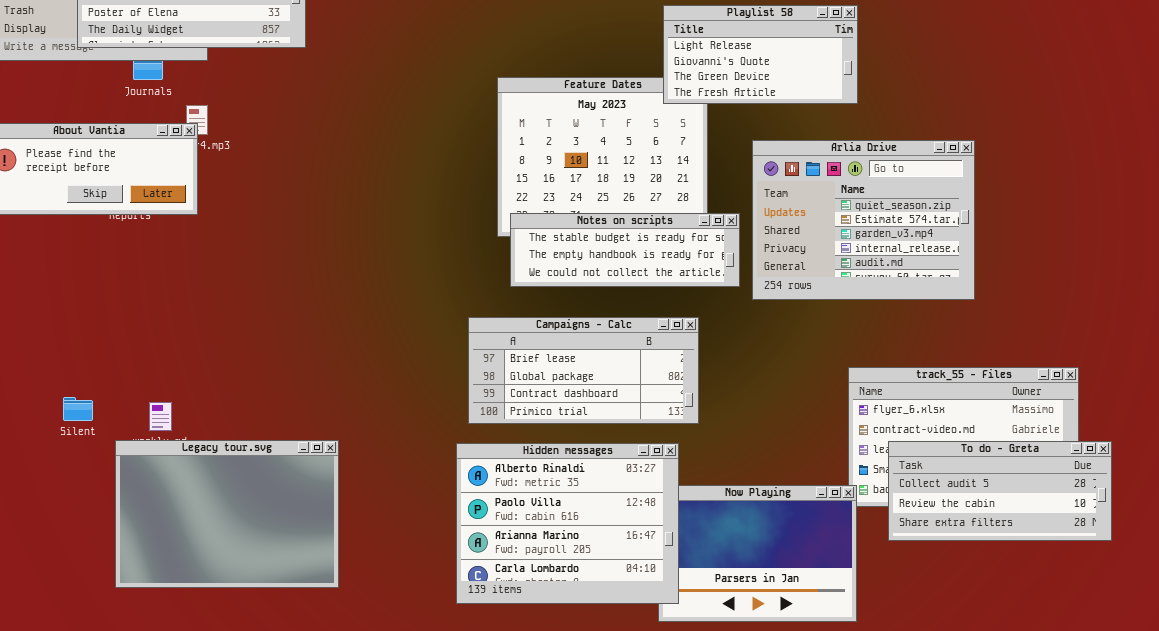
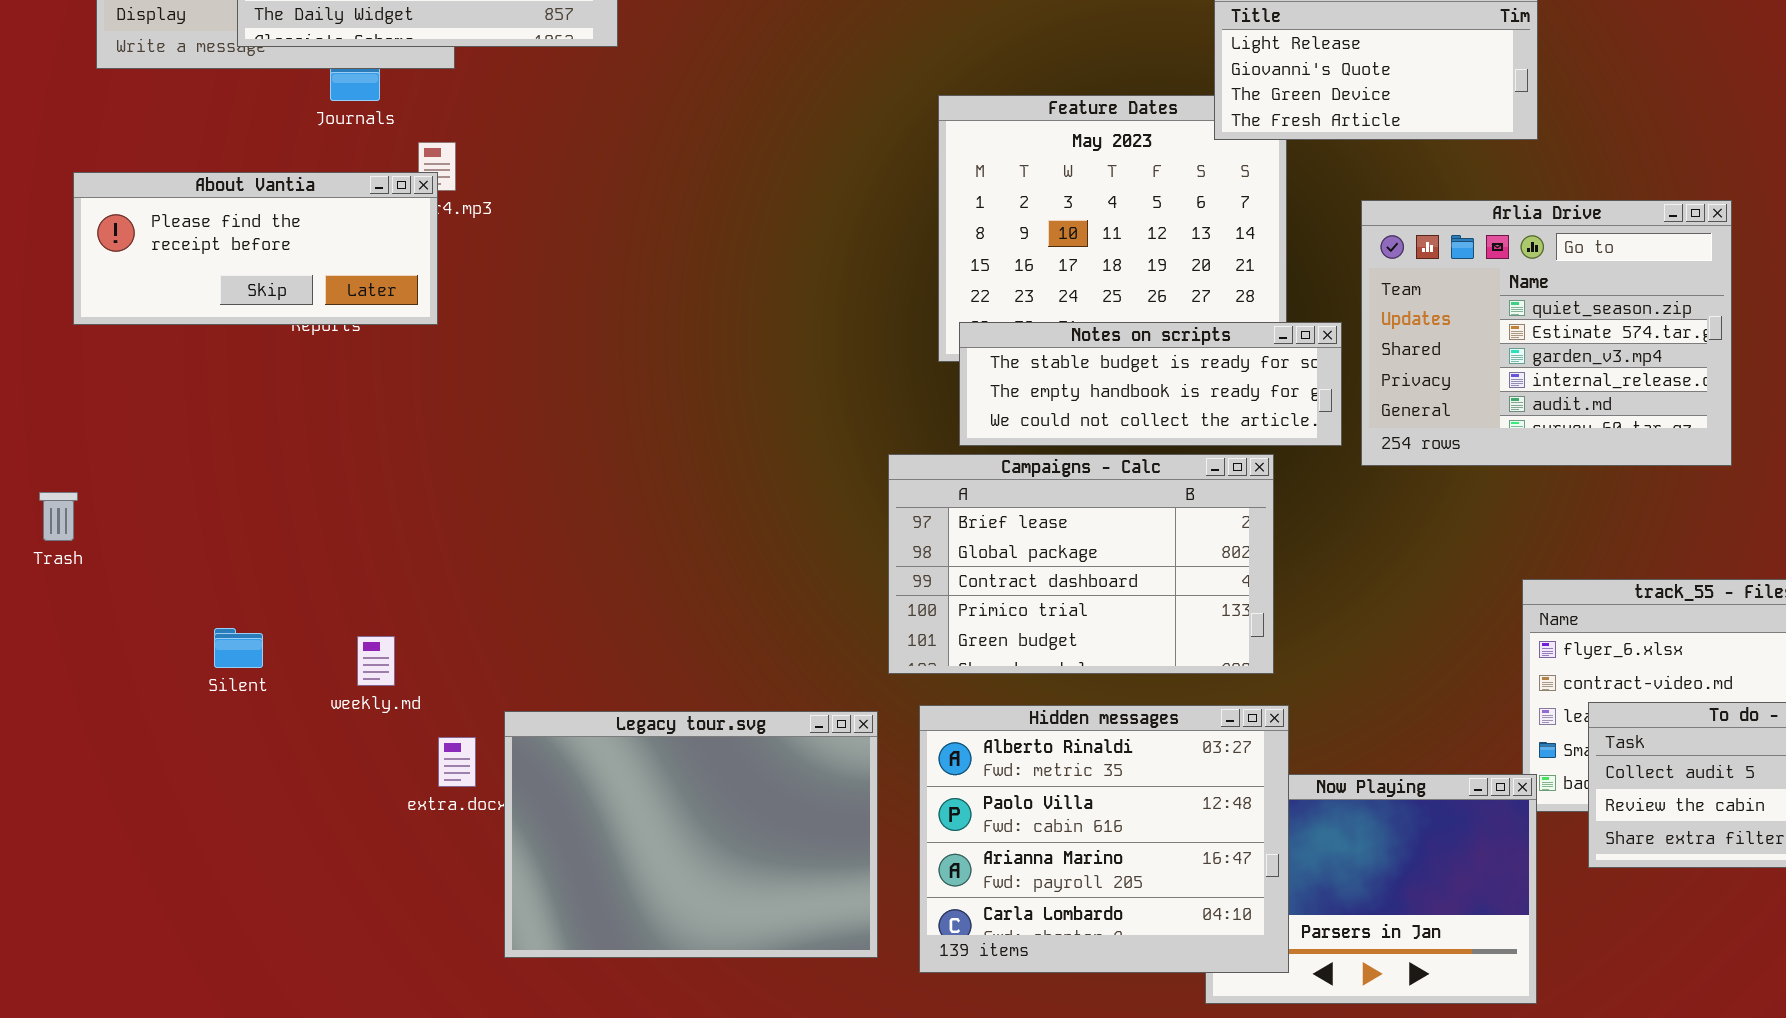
Campaigns - Calc: [468,317,699,424] -> [888,454,1274,674], resized
Legacy tour.svg: [115,440,339,588] -> [504,711,878,958], moved
Hidden messages: [456,443,679,604] -> [919,705,1289,973], moved

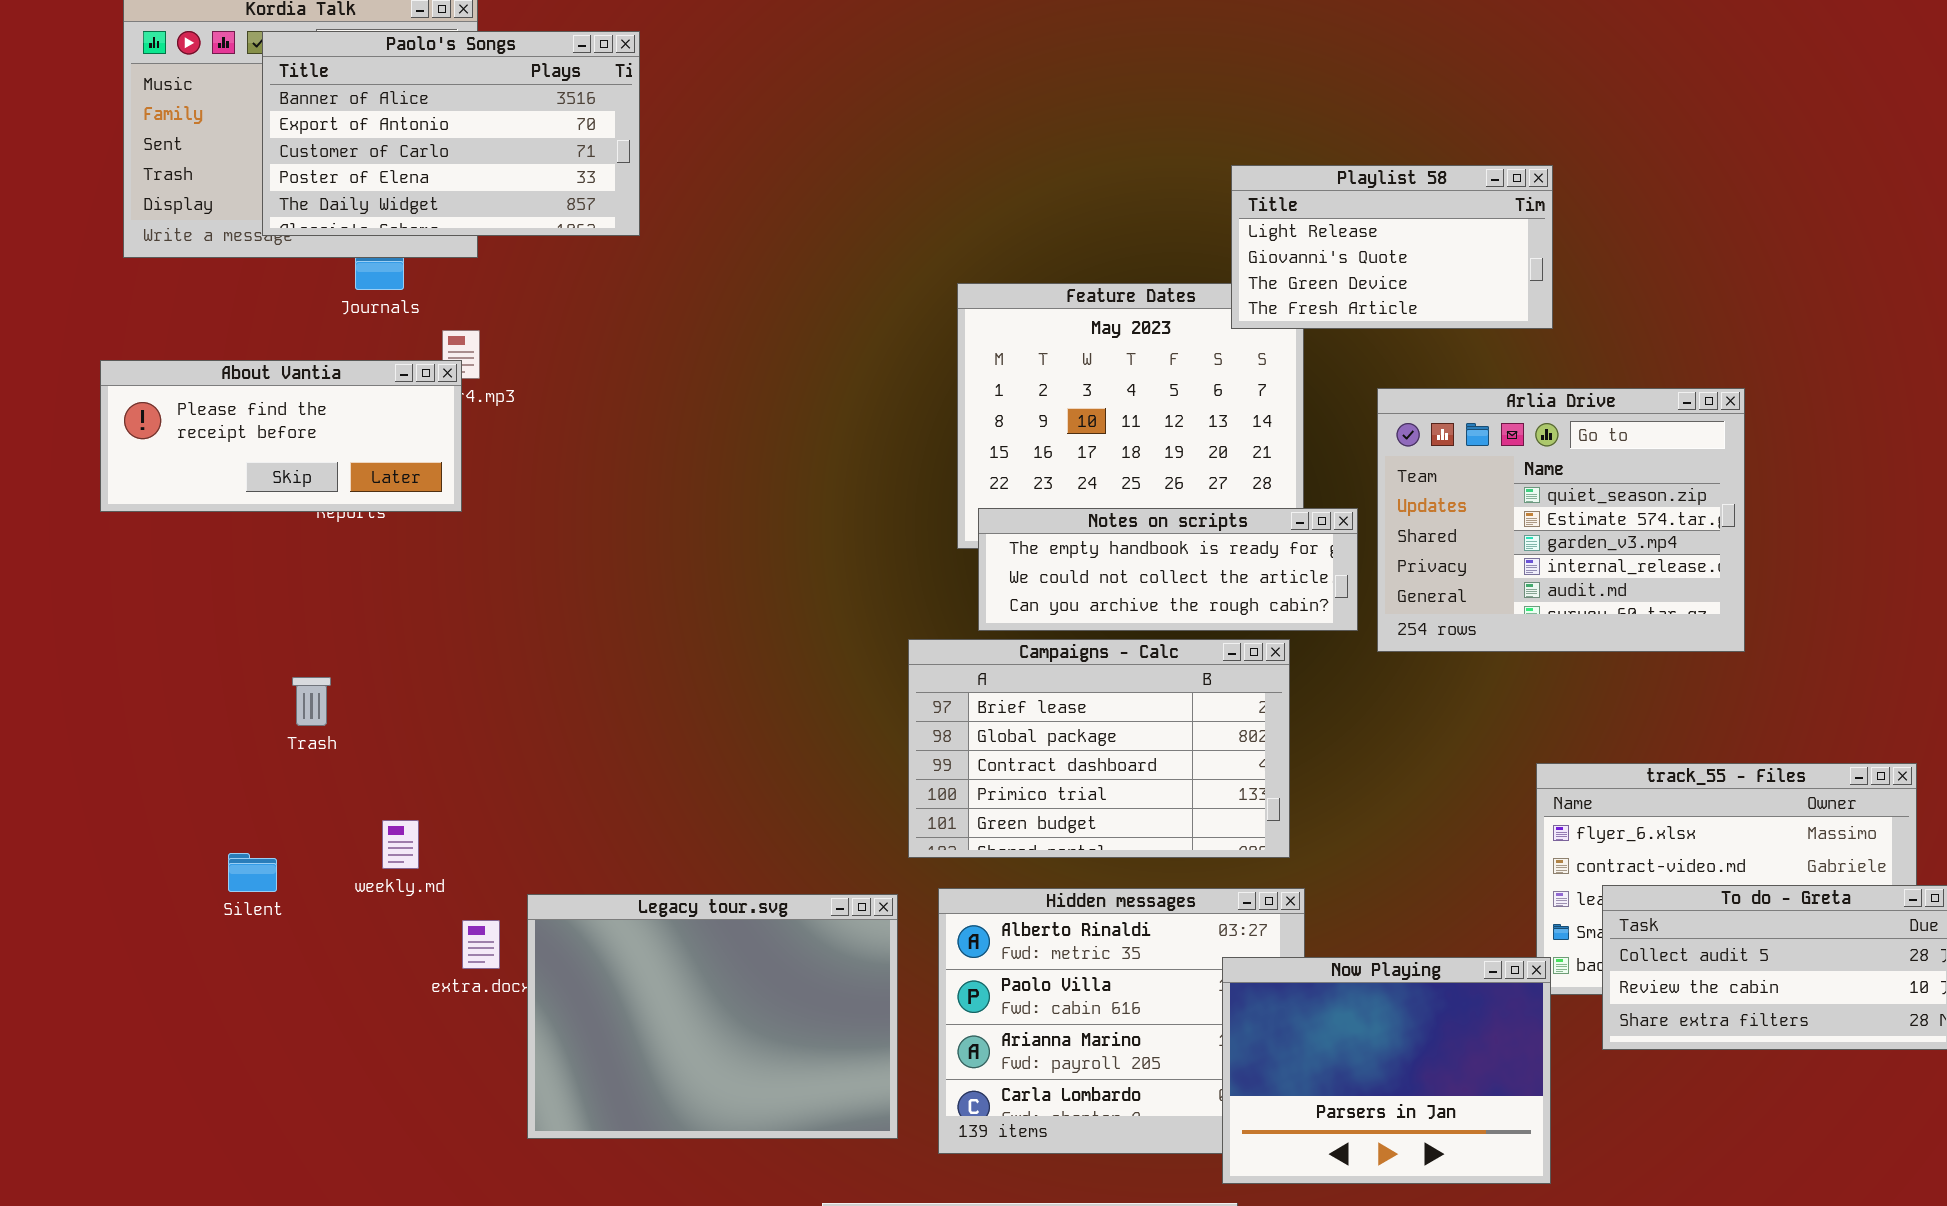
Notes on scripts: [959,322,1342,446] -> [978,508,1358,631], scrolled down 1 row
Trash: [39,492,78,541] -> [292,677,331,726], moved
Silent: [214,628,263,668] -> [228,853,277,892], moved
Now Playing: [1205,774,1537,1004] -> [1222,957,1551,1184], raised

